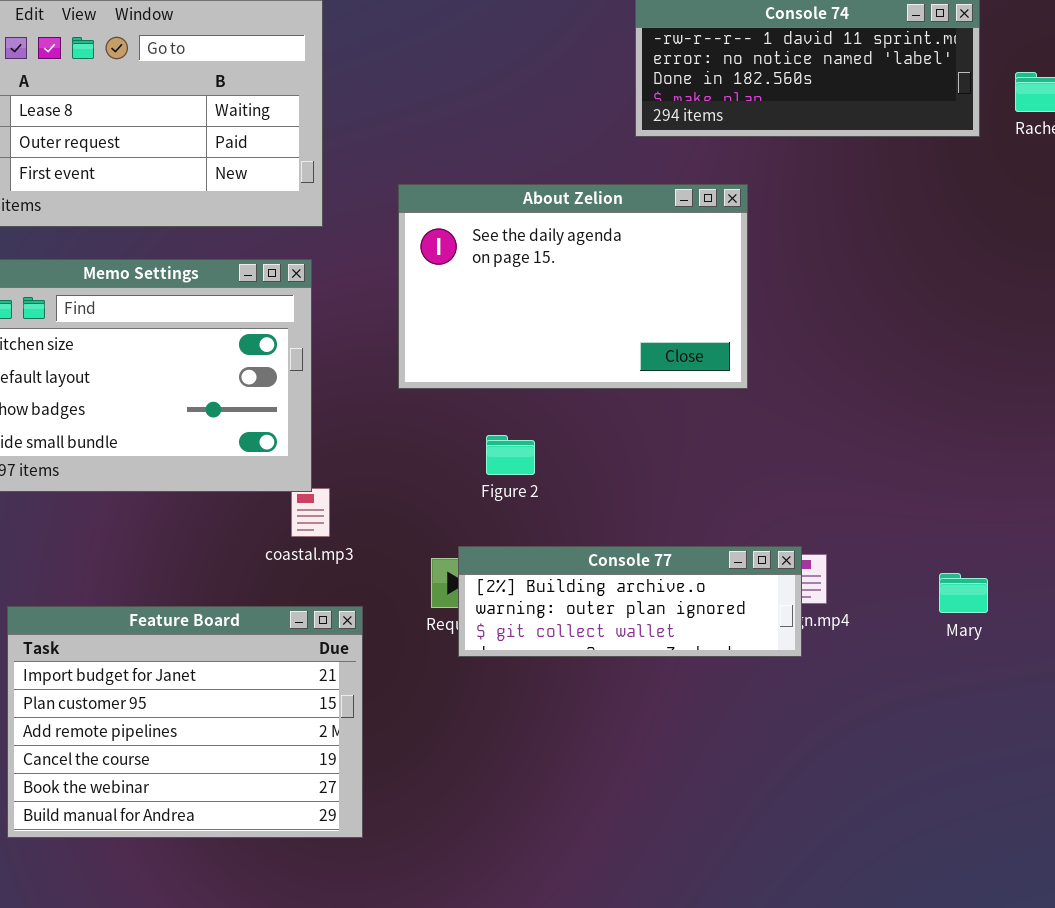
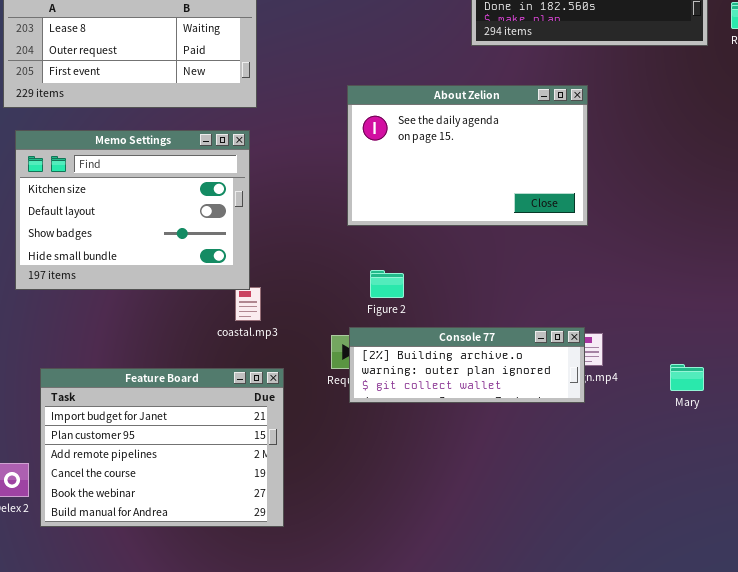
About Zelion: [398,184,748,389] -> [347,85,588,226], moved
Figure 2: [486,435,535,475] -> [370,270,404,298], moved
Mary: [939,573,988,613] -> [670,364,704,391], moved

